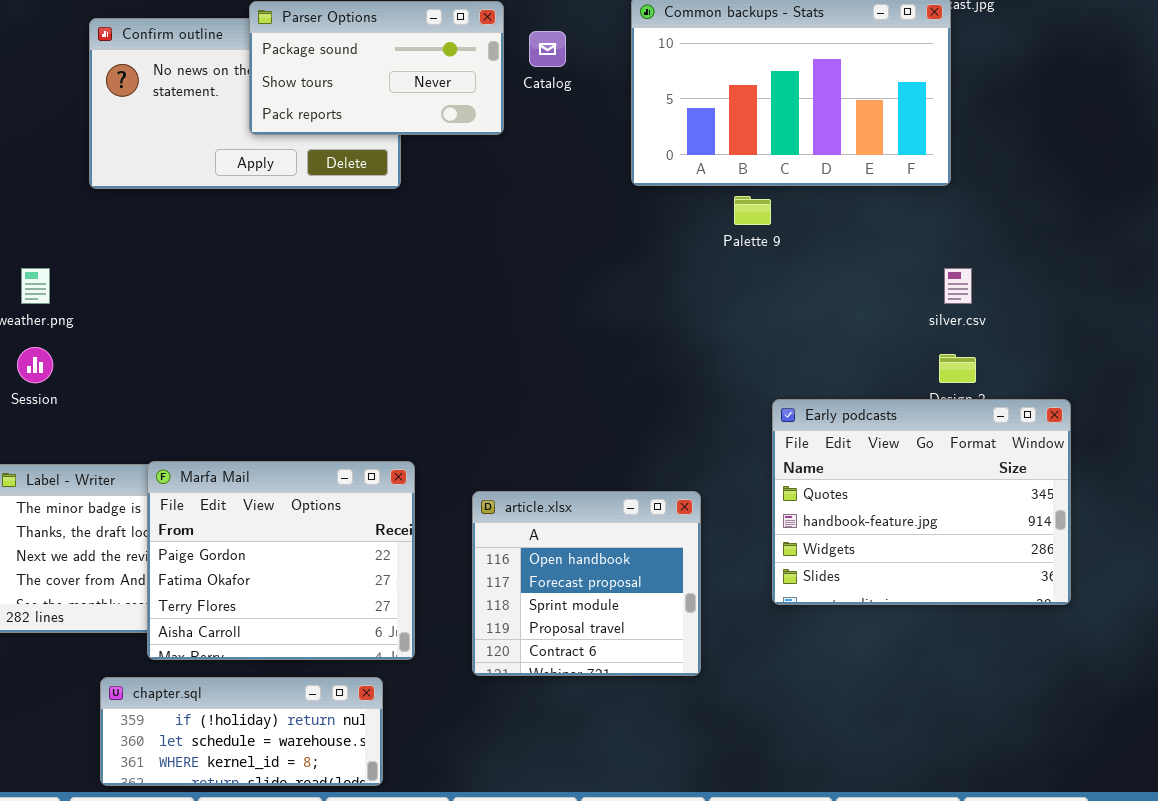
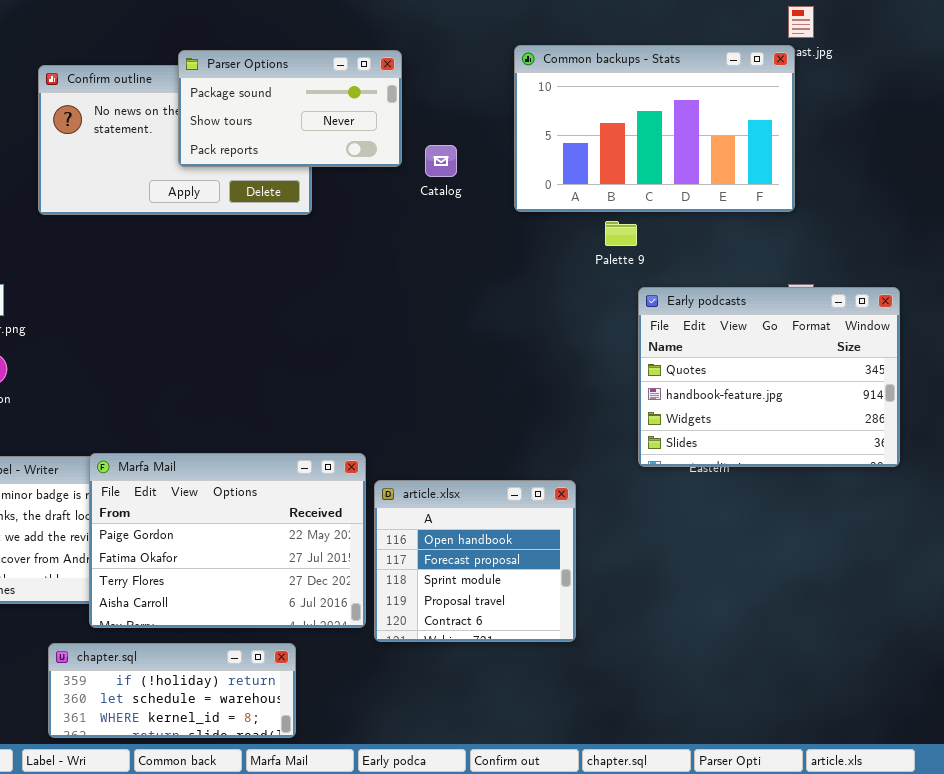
Catalog: [529,31,566,67] -> [425,145,457,177], moved
Early podcasts: [772,399,1071,605] -> [638,287,900,467], moved
Marfa Mail: [147,461,415,660] -> [89,453,366,628], resized

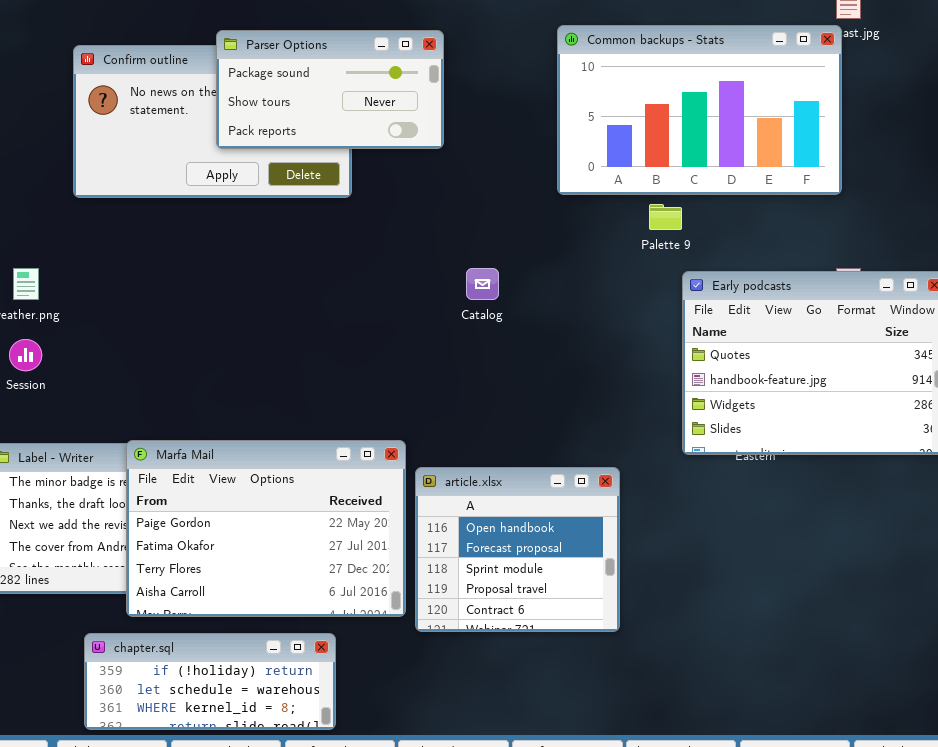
Catalog: [425,145,457,177] -> [466,268,499,300], moved

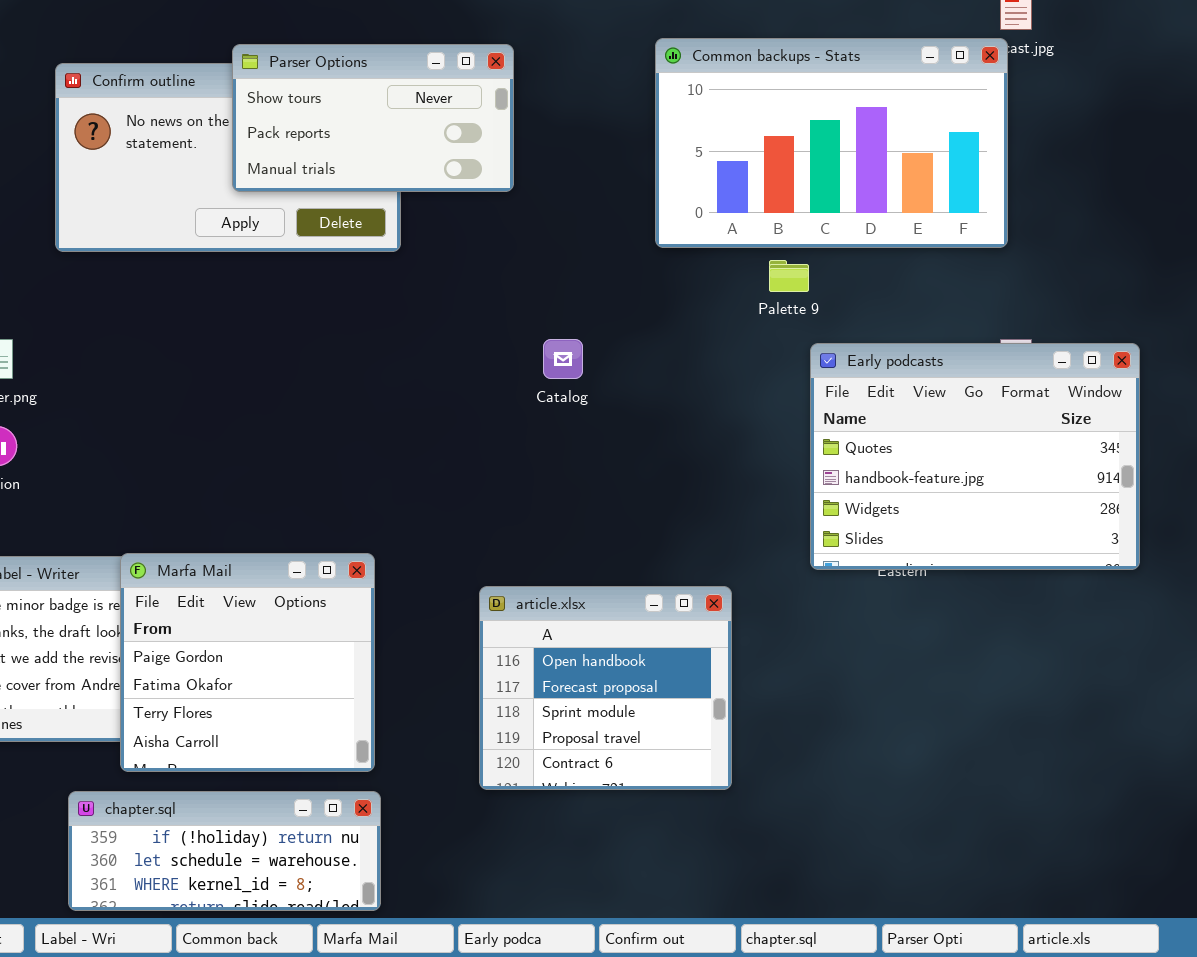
Parser Options: [216,30,444,149] -> [232,44,514,192], scrolled down 1 row
Marfa Mail: [126,440,406,617] -> [120,553,375,772], resized

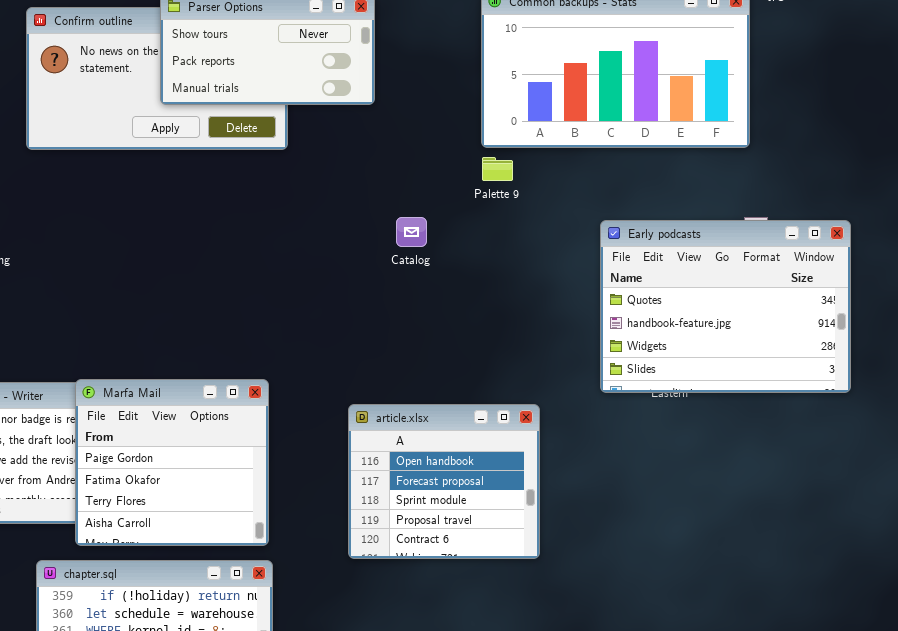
Palette 9: [769,260,809,292] -> [482,157,513,181], moved

